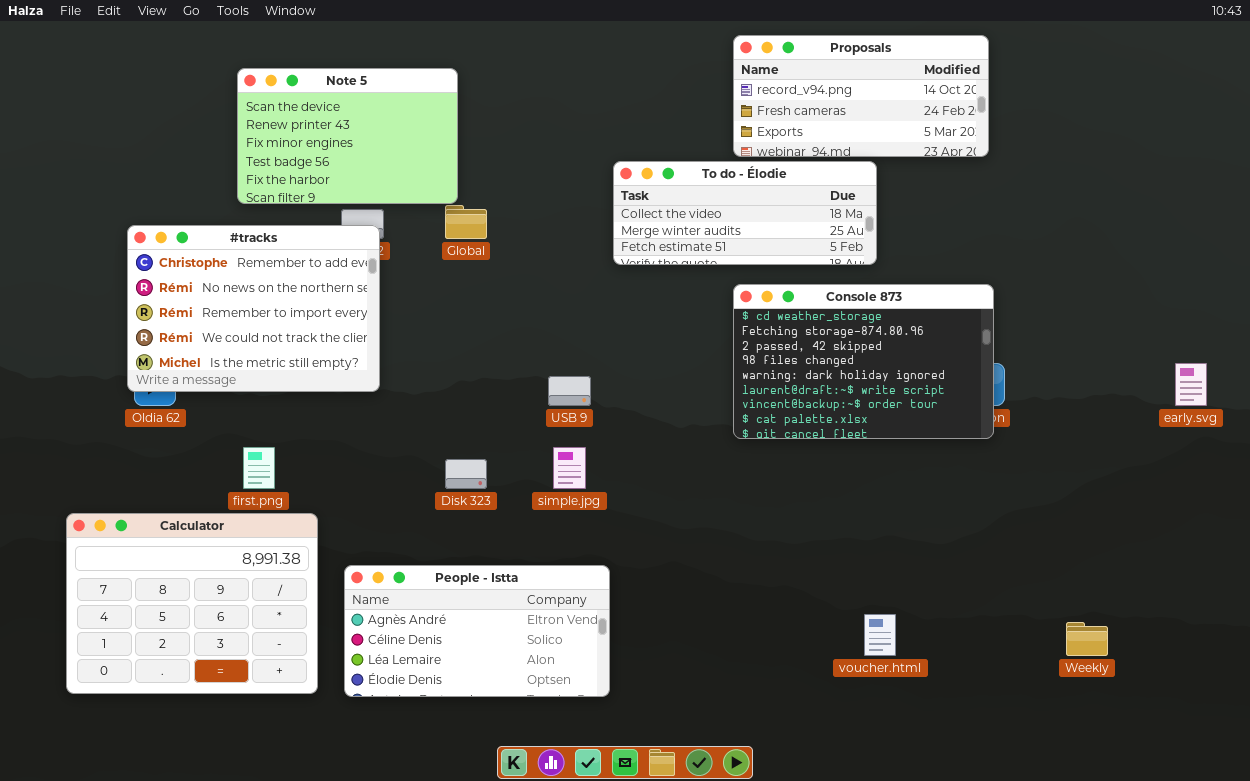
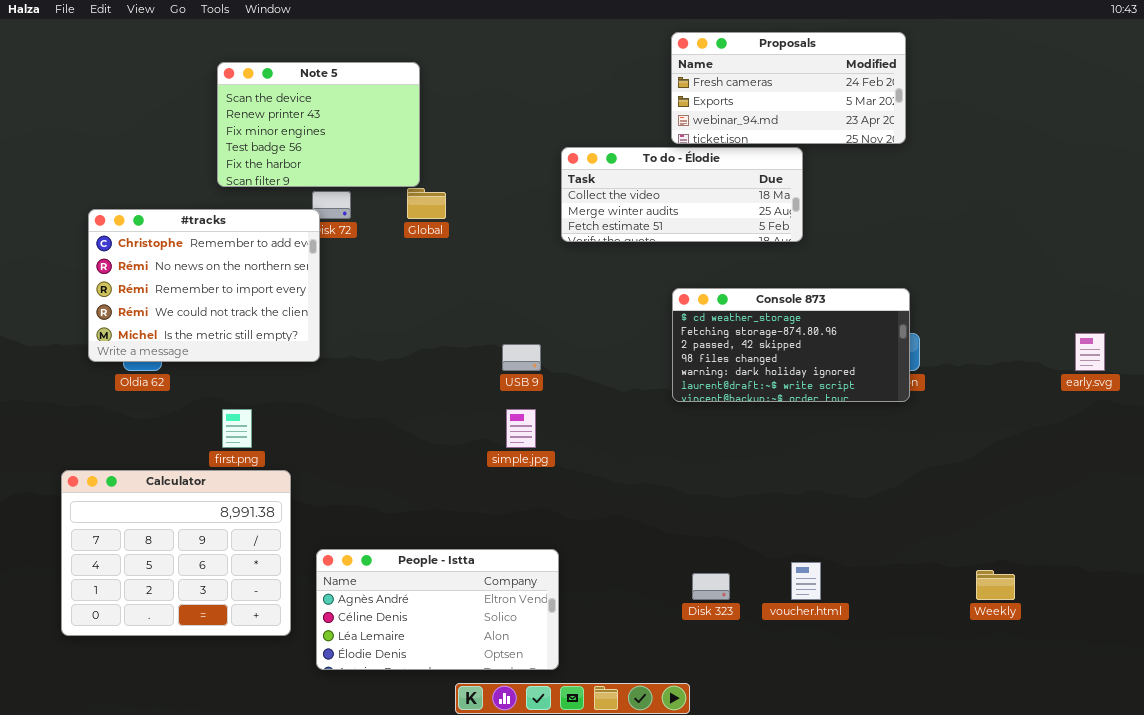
Proposals: [733,35,989,157] -> [671,32,906,144], scrolled down 1 row
#tracks: [127,225,380,392] -> [88,209,320,362], moved
Console 873: [733,284,994,439] -> [672,288,910,402], resized
Disk 323: [445,459,487,489] -> [692,573,730,600], moved
People - Istta: [344,565,610,697] -> [316,549,559,670], moved

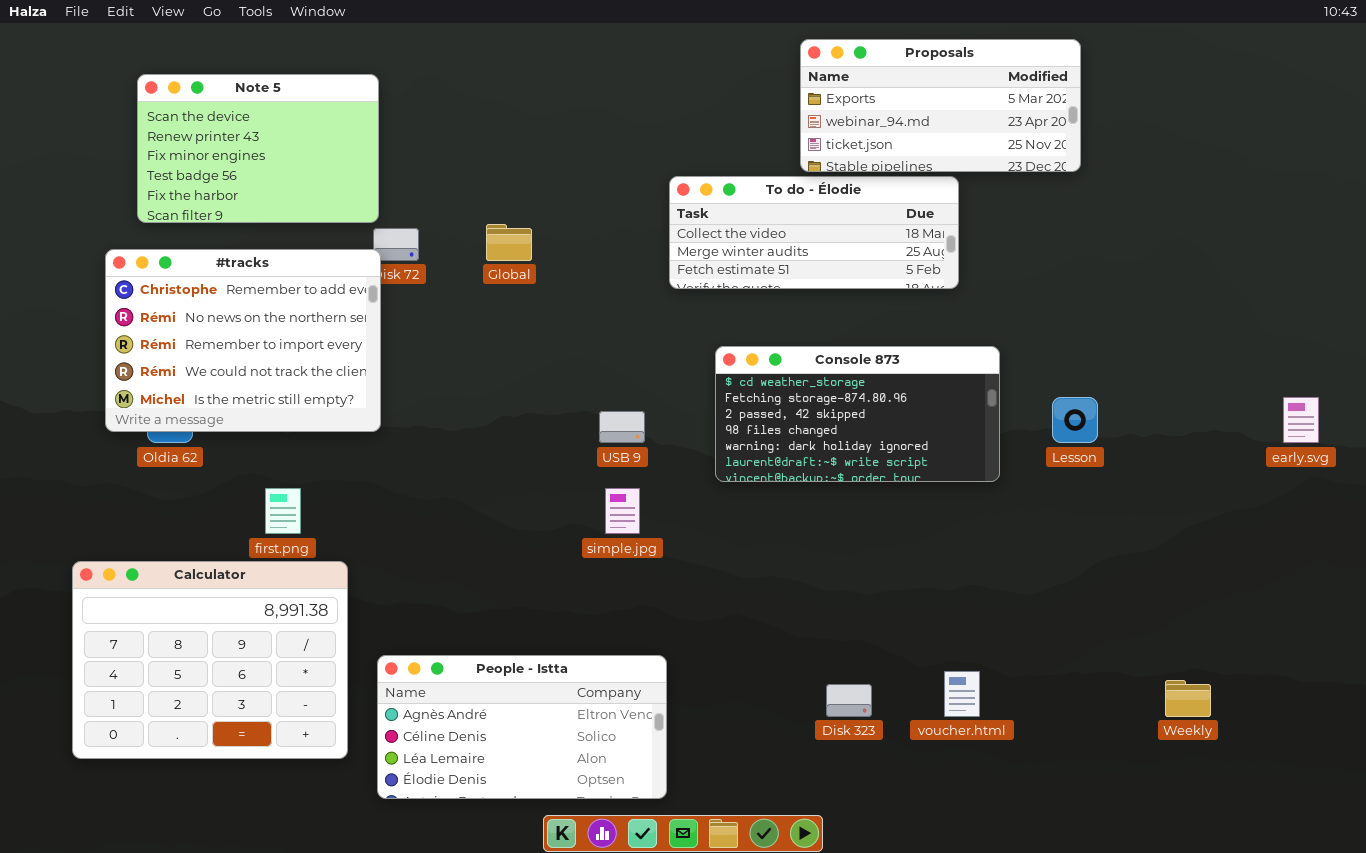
Proposals: [671,32,906,144] -> [800,39,1081,172], scrolled down 1 row
Note 5: [217,62,420,187] -> [137,74,379,223], moved
Console 873: [672,288,910,402] -> [715,346,1000,482], moved

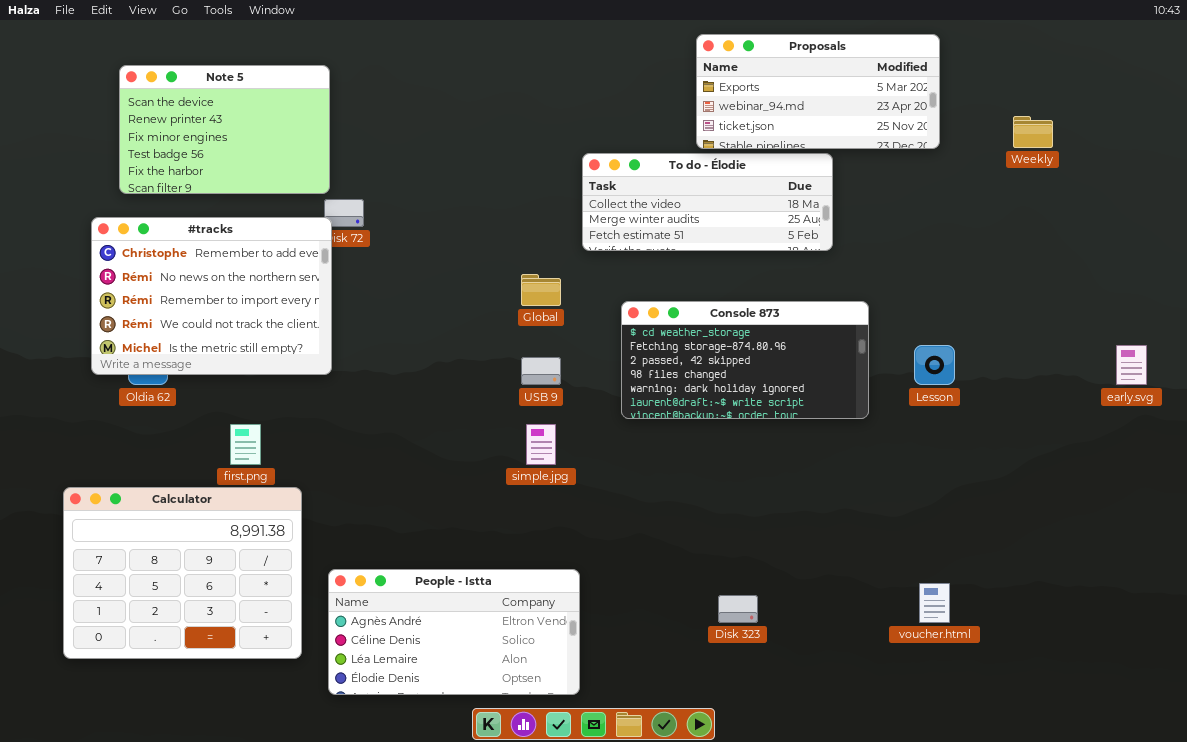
Global: [486,224,532,261] -> [521,274,561,306], moved
voucher.html: [944,671,980,717] -> [919,583,950,623], moved
Weekly: [1165,680,1211,717] -> [1013,116,1053,148], moved

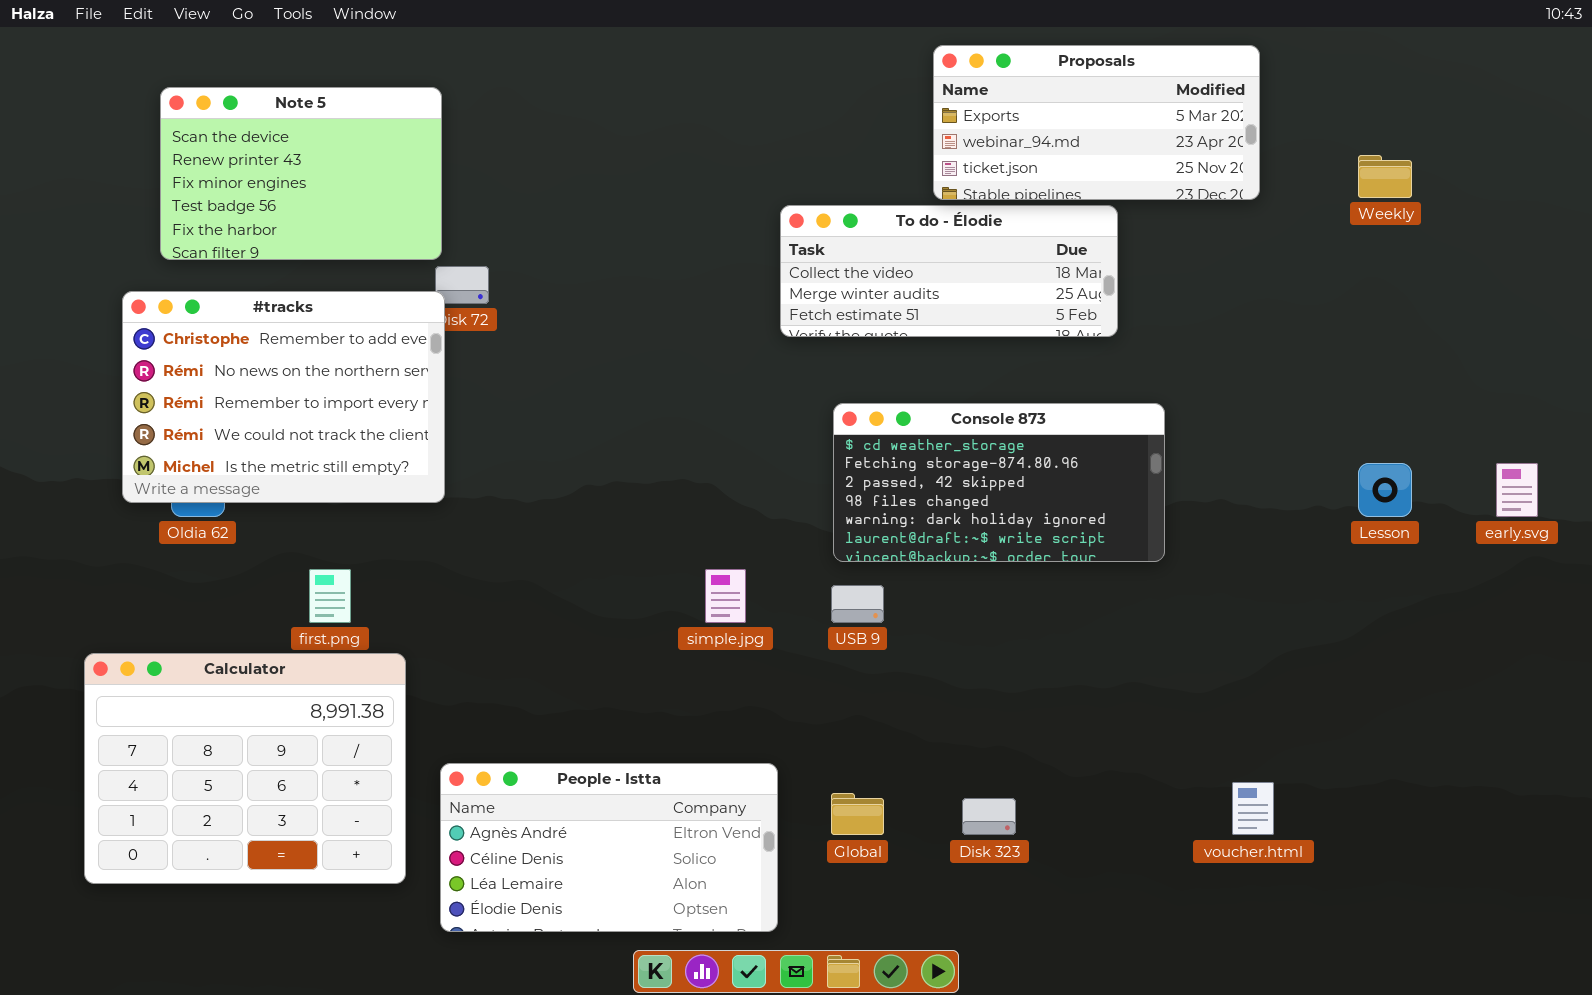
Global: [521,274,561,306] -> [831,793,884,835], moved
Lesson: [914,345,955,385] -> [1358,463,1412,517], moved
USB 9: [521,357,561,385] -> [831,585,884,623], moved

